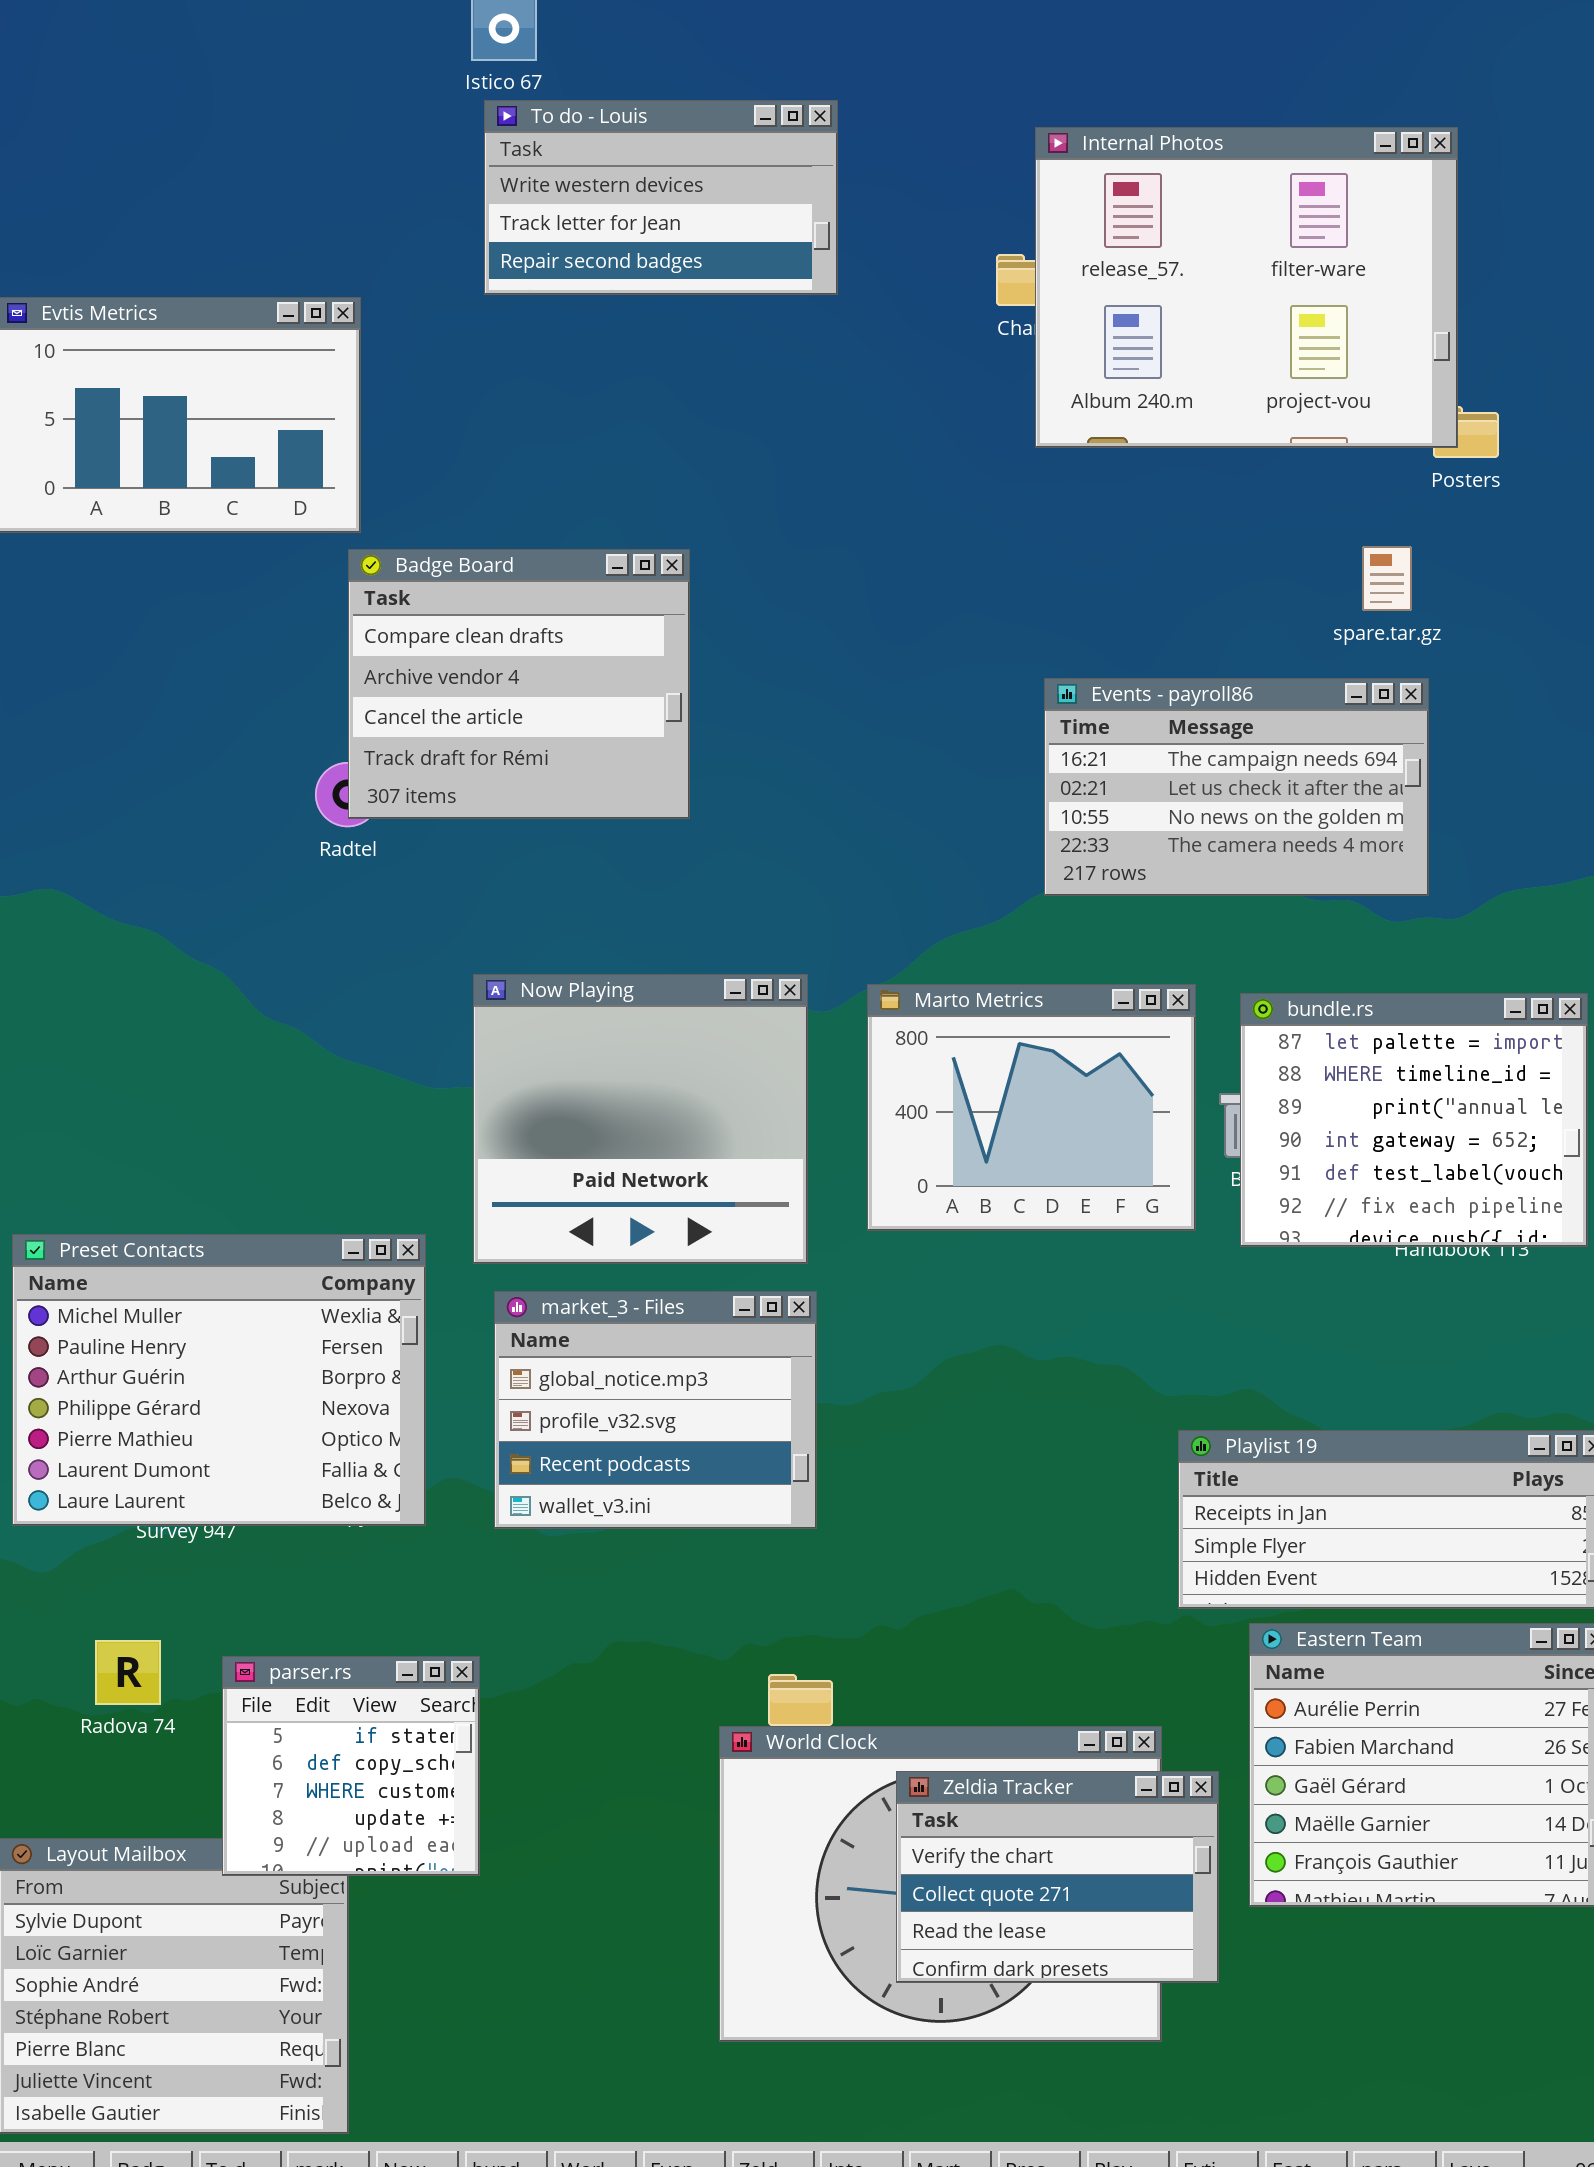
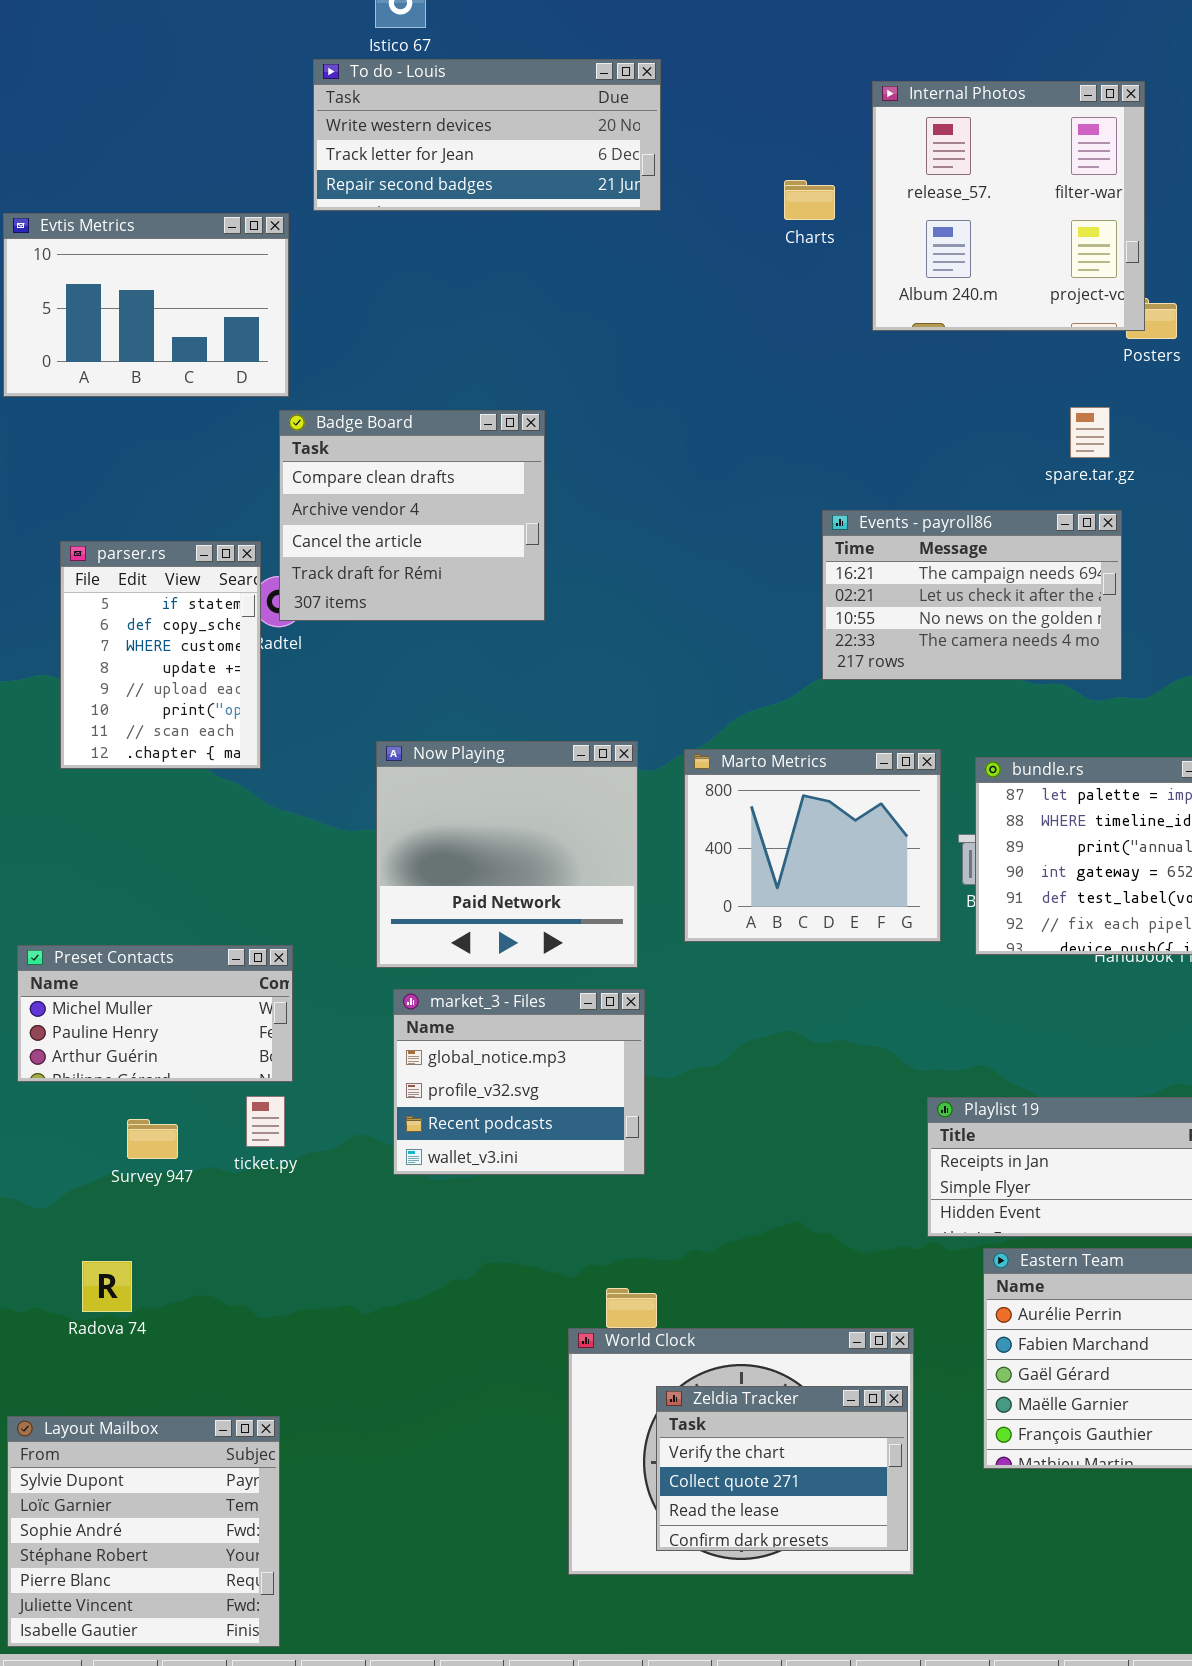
To do - Louis: [484,100,838,295] -> [313,59,661,211], resized
Internal Photos: [1035,127,1458,448] -> [872,81,1145,331], resized
Preset Contacts: [12,1234,426,1526] -> [17,945,293,1082], resized
parser.rs: [222,1656,480,1876] -> [60,541,261,769], moved, resized
Zeldia Tracker: [896,1771,1219,1983] -> [656,1386,908,1551], moved

